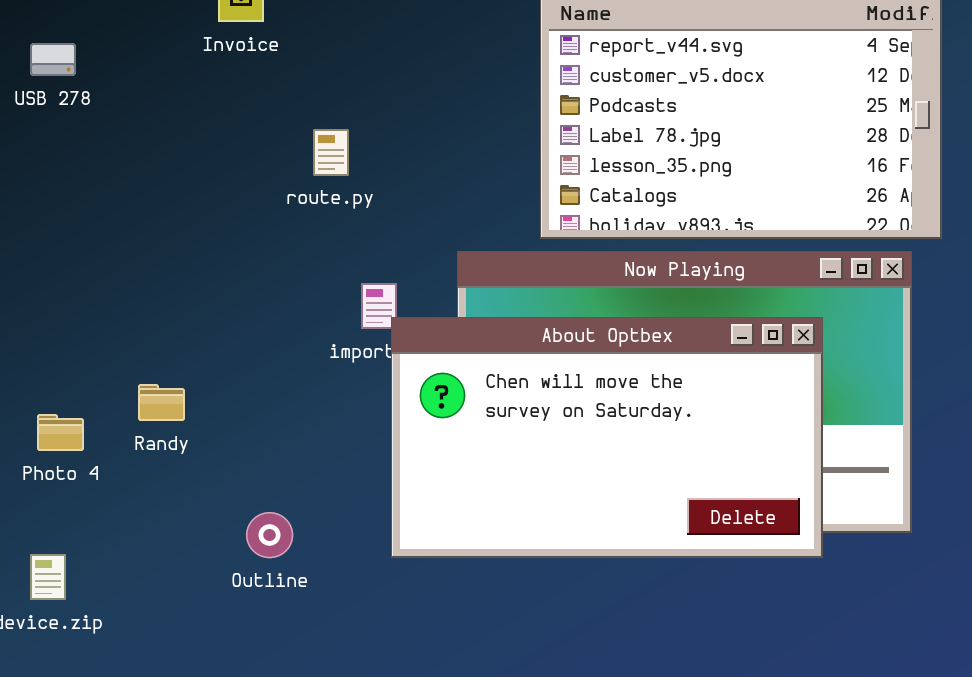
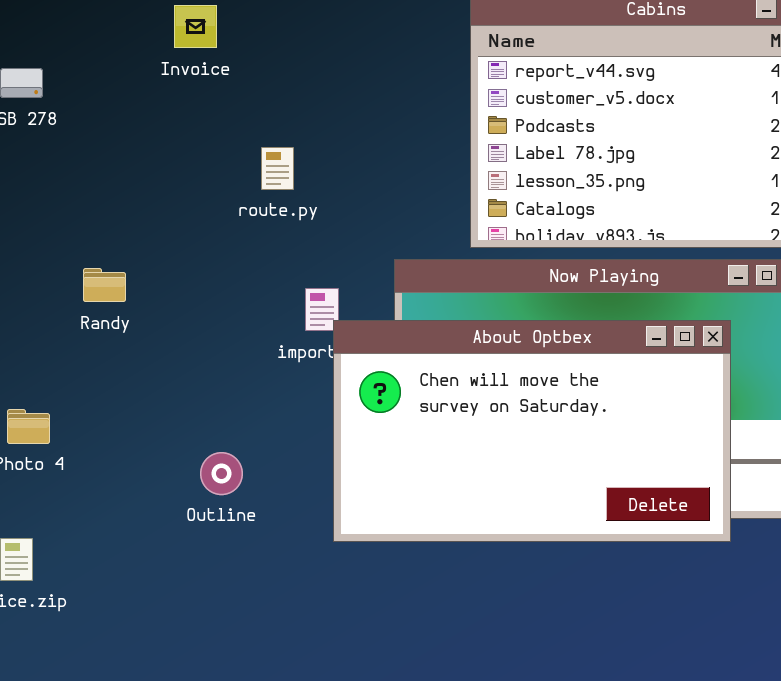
Randy: [138,384,185,421] -> [83,268,126,302], moved
Outline: [246,512,293,558] -> [200,452,243,495], moved

